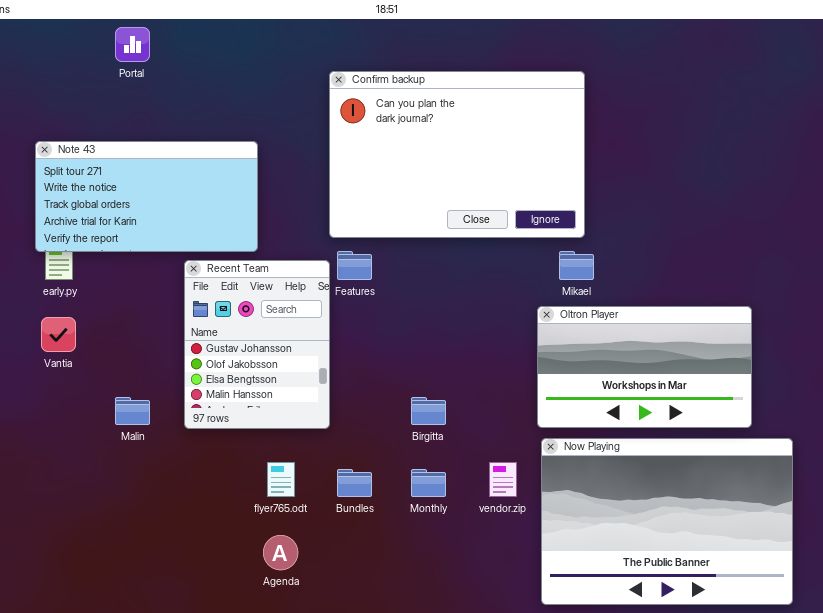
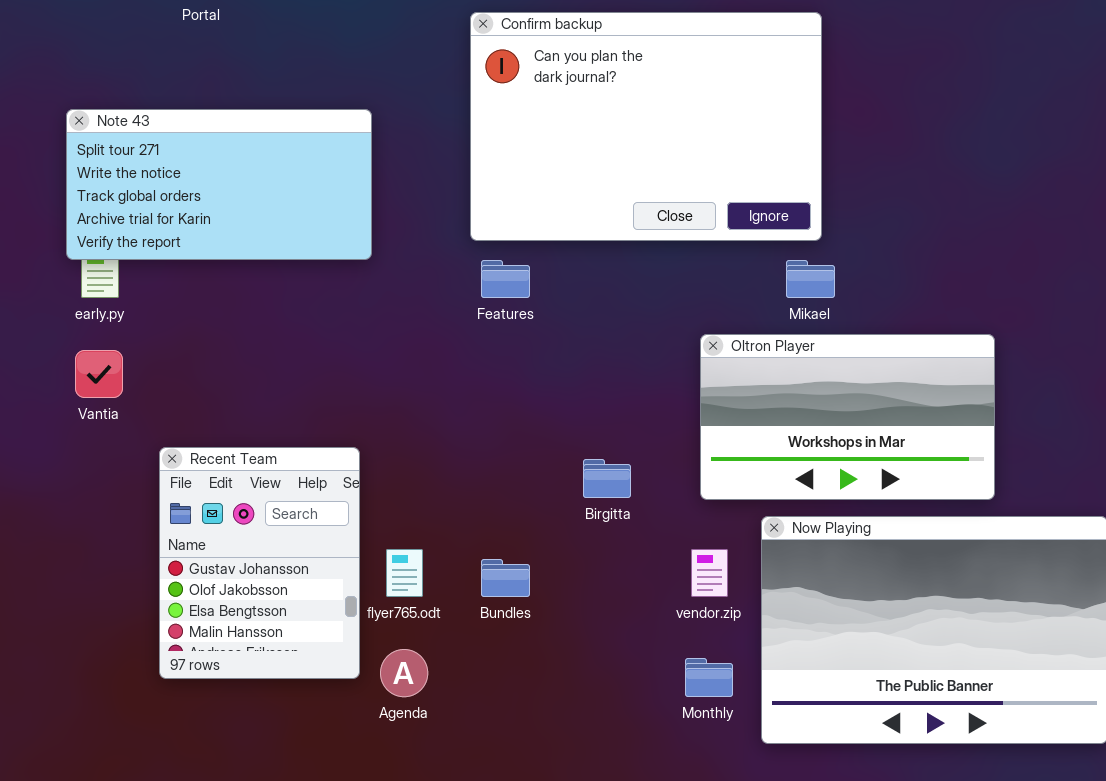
Recent Team: [184,260,330,429] -> [159,447,360,679], moved
Oltron Player: [537,306,752,428] -> [700,334,995,500], moved
Monthly: [411,469,446,497] -> [685,658,733,697], moved

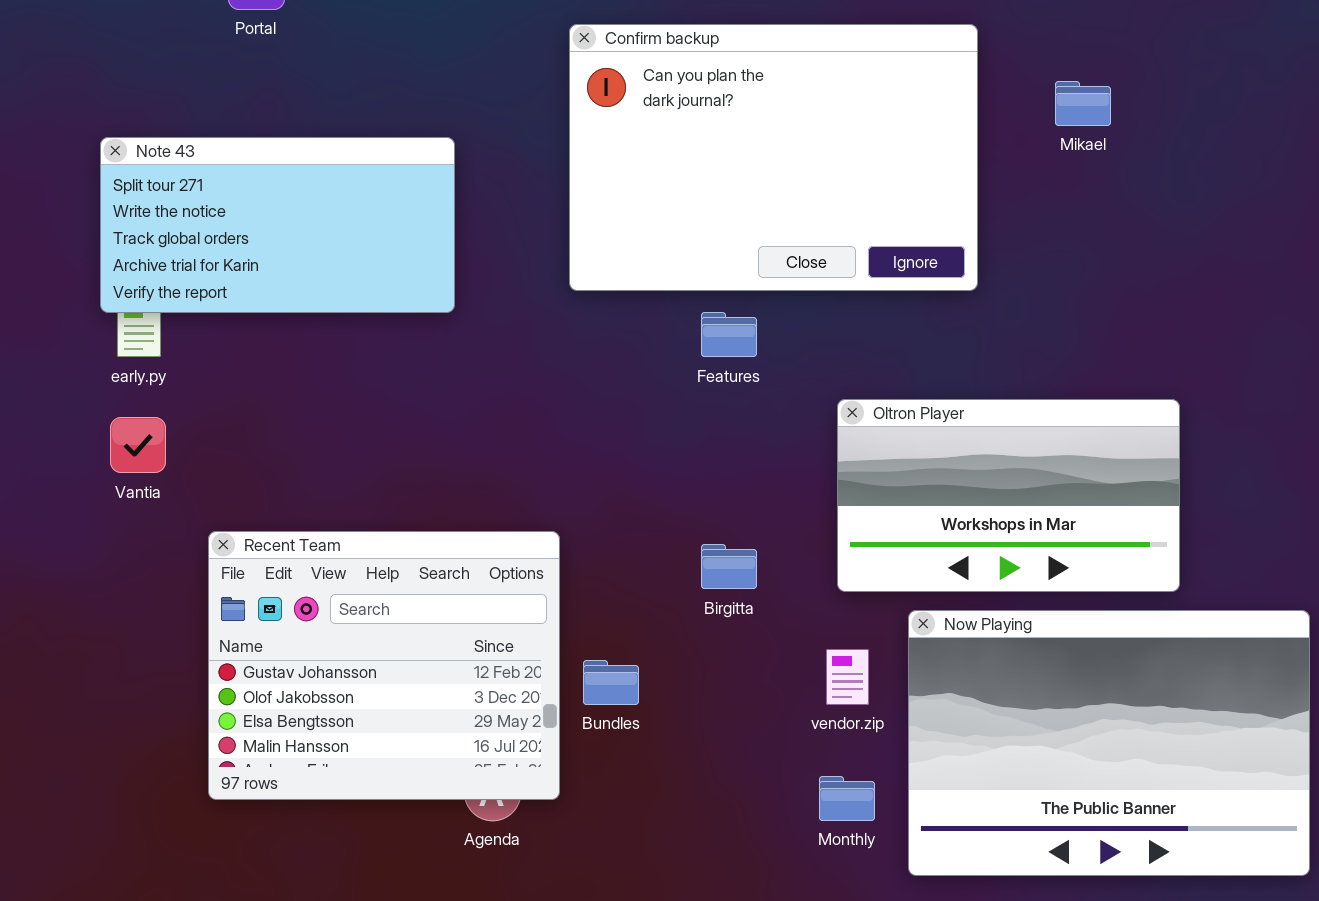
Features: [481,260,530,298] -> [701,312,757,357], moved
Mikael: [786,260,835,298] -> [1055,81,1111,126], moved
Recent Team: [159,447,360,679] -> [208,531,560,800], resized

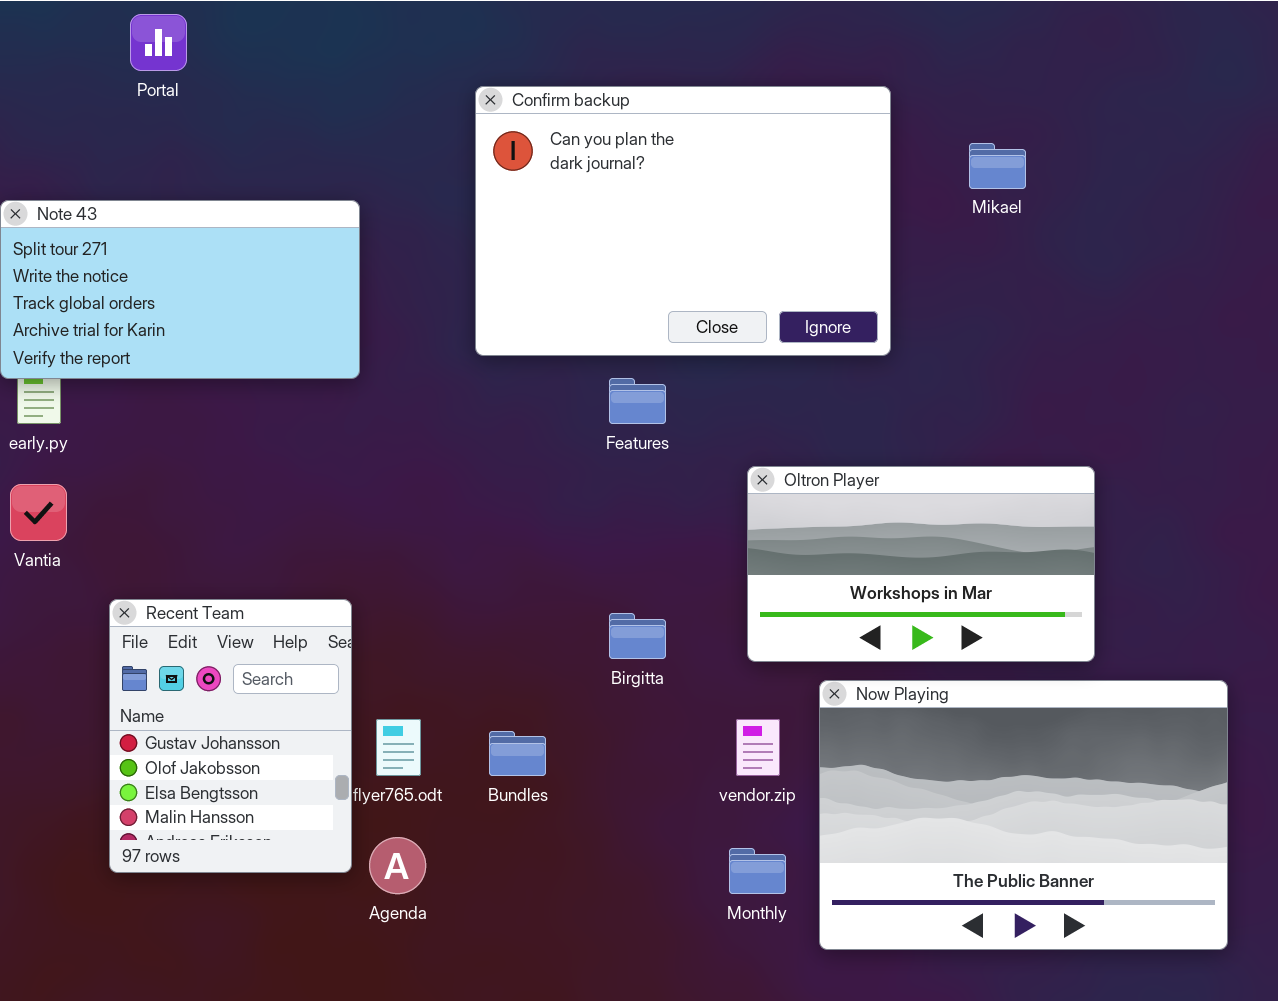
Recent Team: [208,531,560,800] -> [109,599,352,873], resized

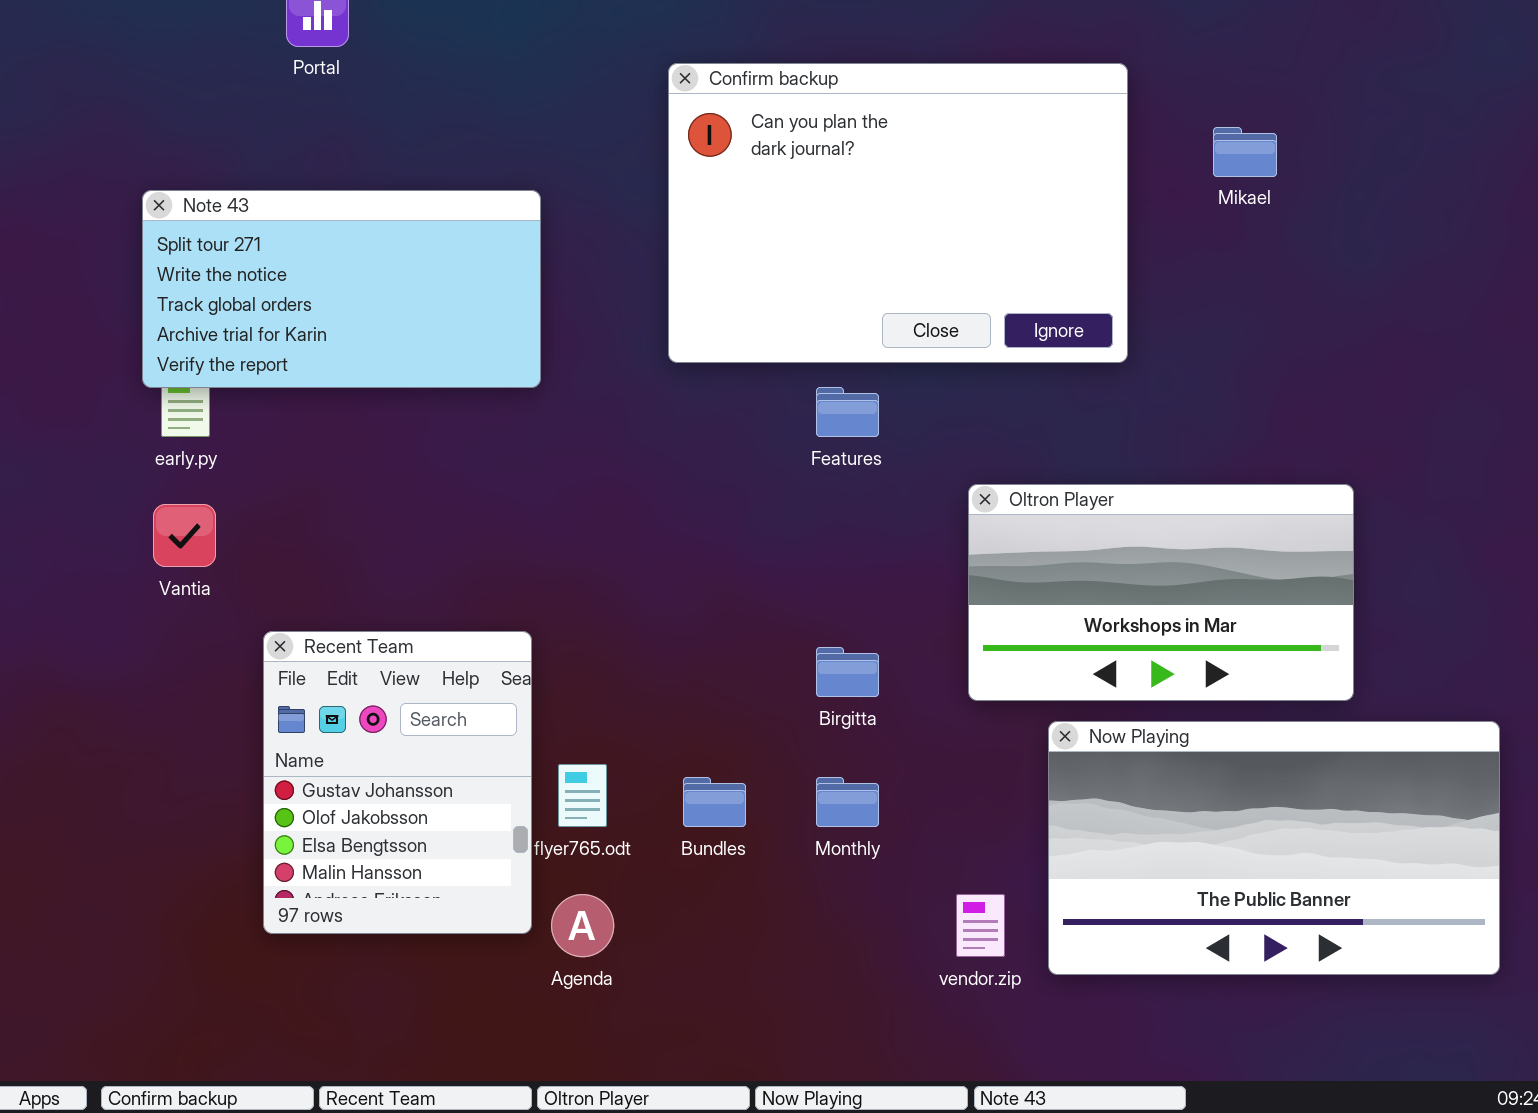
Now Playing: [819,680,1228,950] -> [1048,721,1500,975], resized
vendor.zip: [736,719,780,776] -> [956,894,1005,957], moved
Monthly: [729,848,786,894] -> [816,777,879,827], moved

